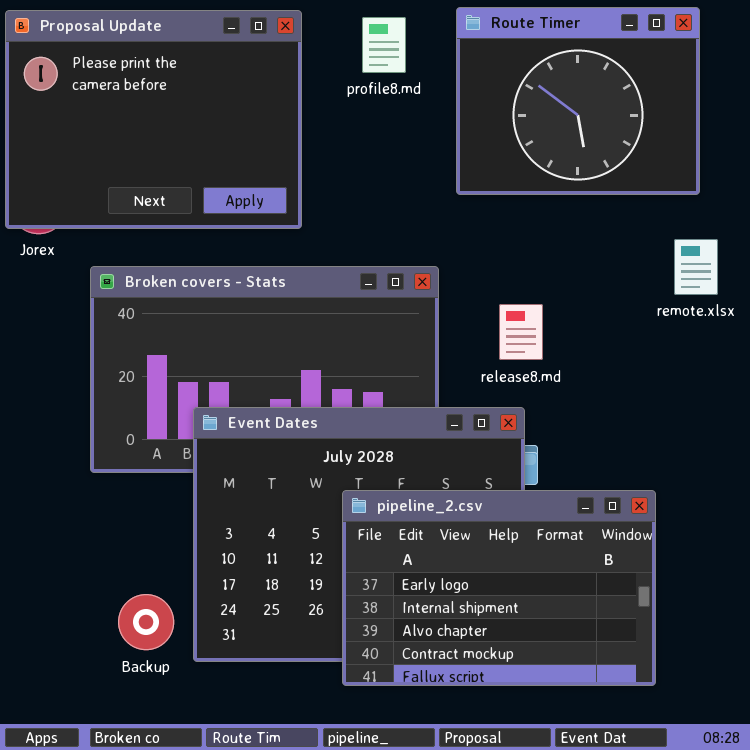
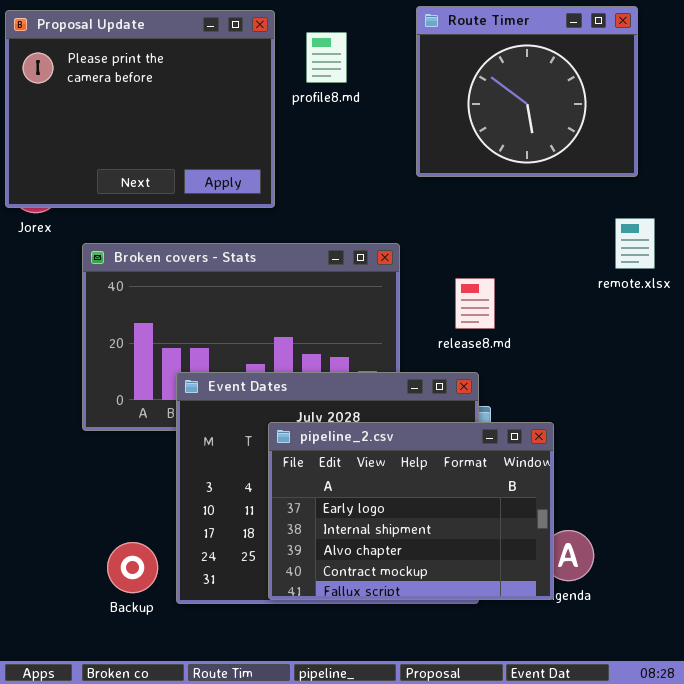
profile8.md: [362,17,406,73] -> [306,32,347,83], moved
pipeline_2.csv: [342,490,656,686] -> [268,422,554,600], moved

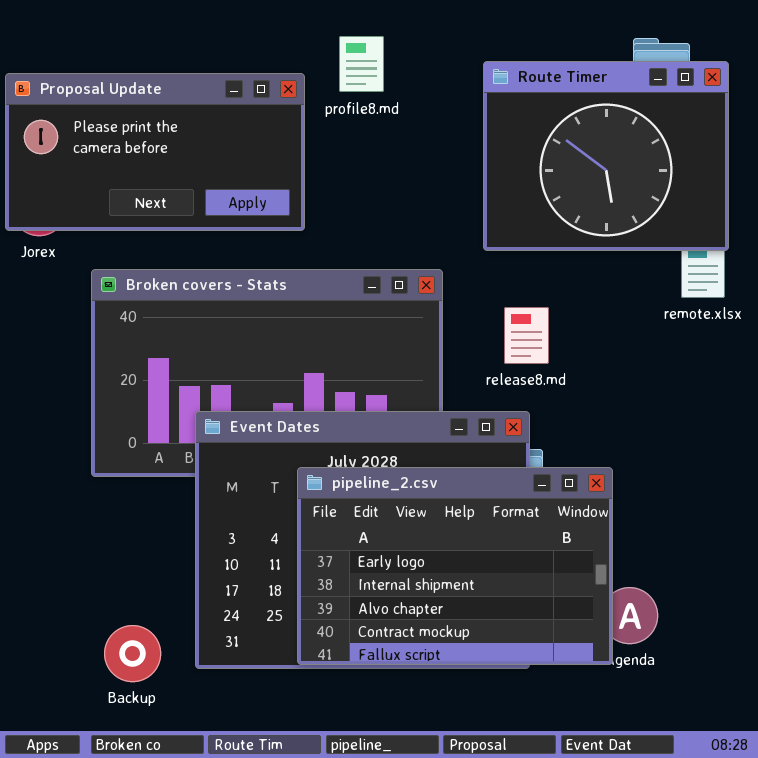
Route Timer: [416,6,638,177] -> [483,61,729,251], moved
Proposal Update: [5,10,275,208] -> [5,73,305,231], resized
Backup: [107,542,158,593] -> [104,625,161,682], moved

